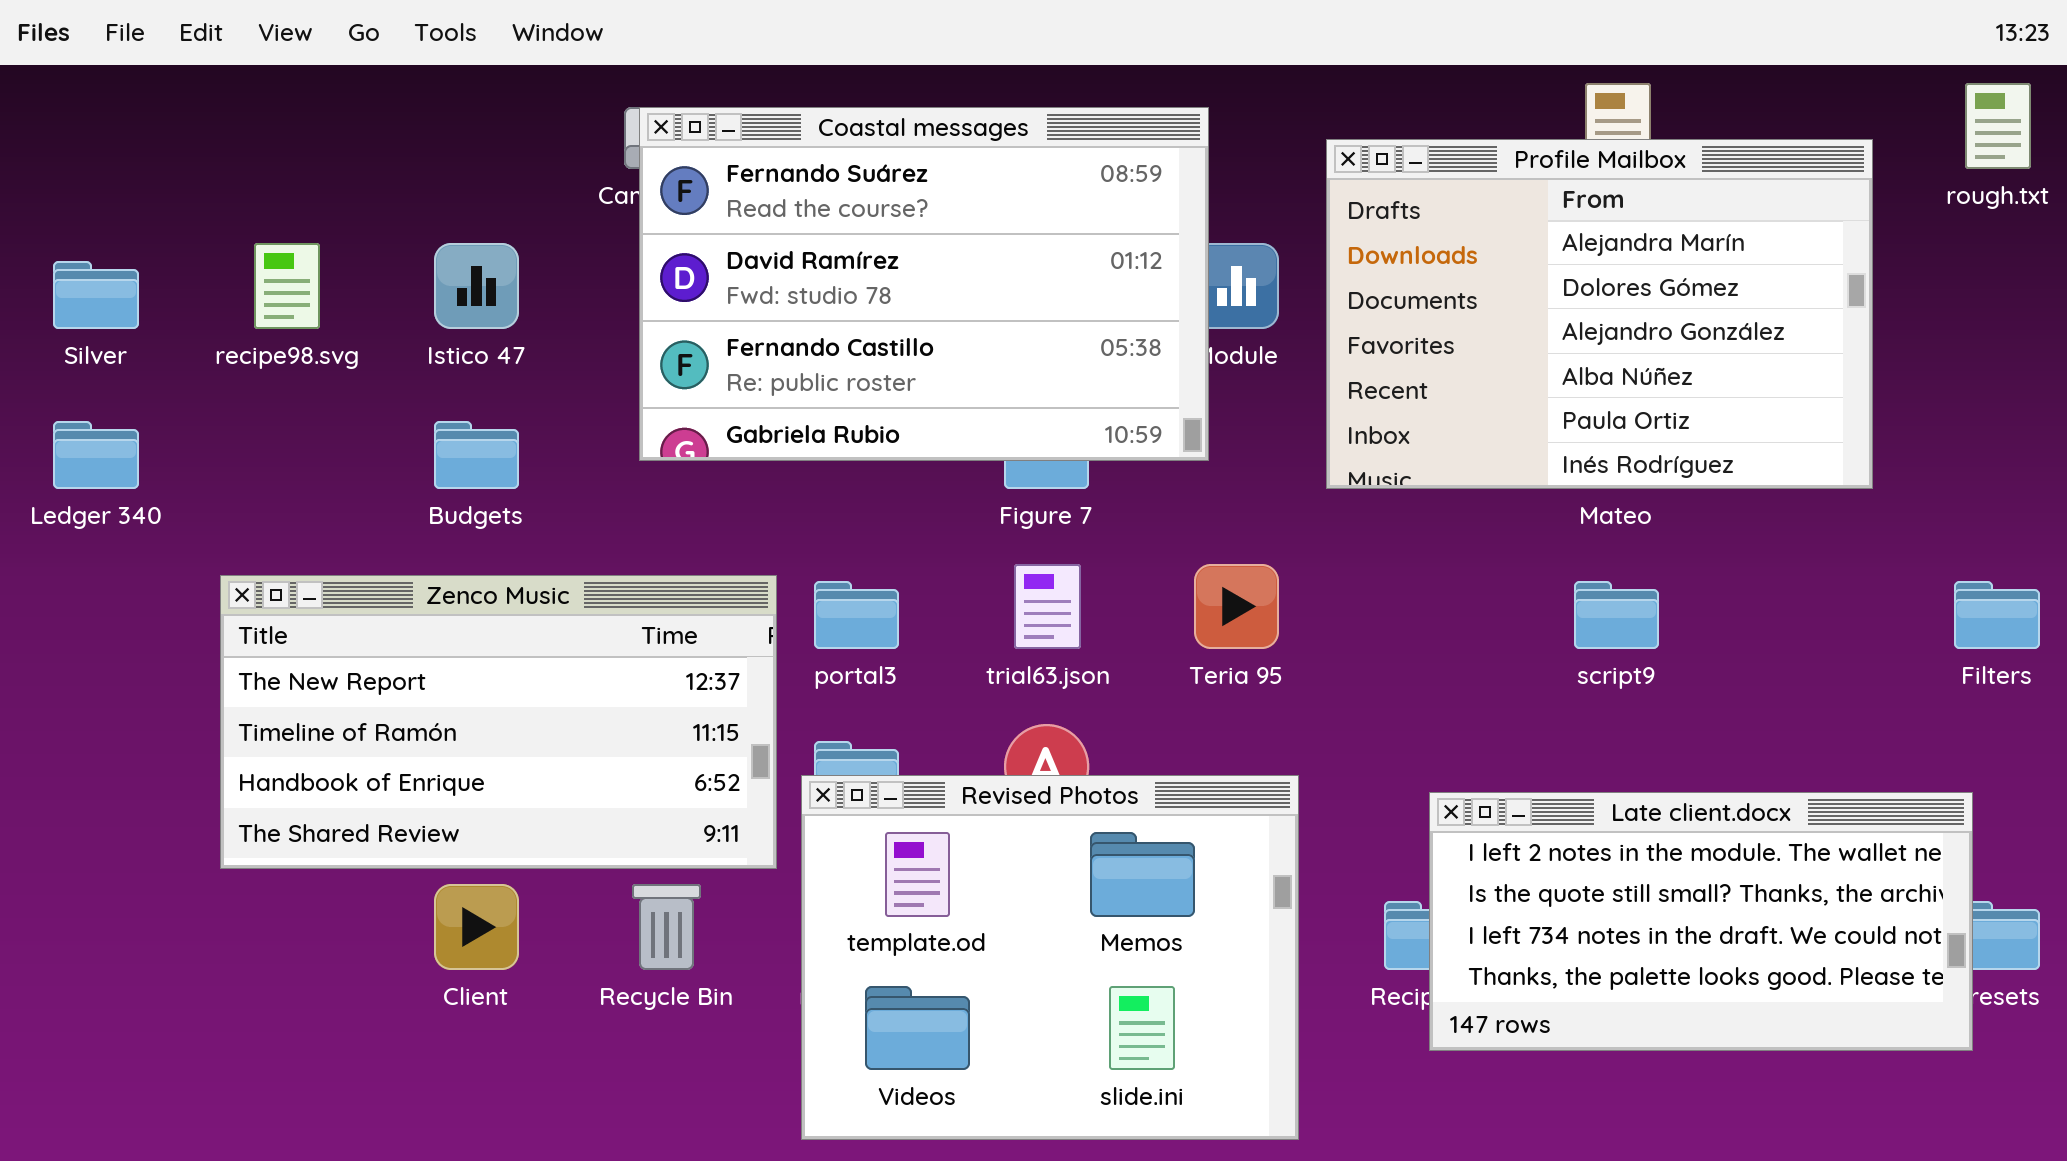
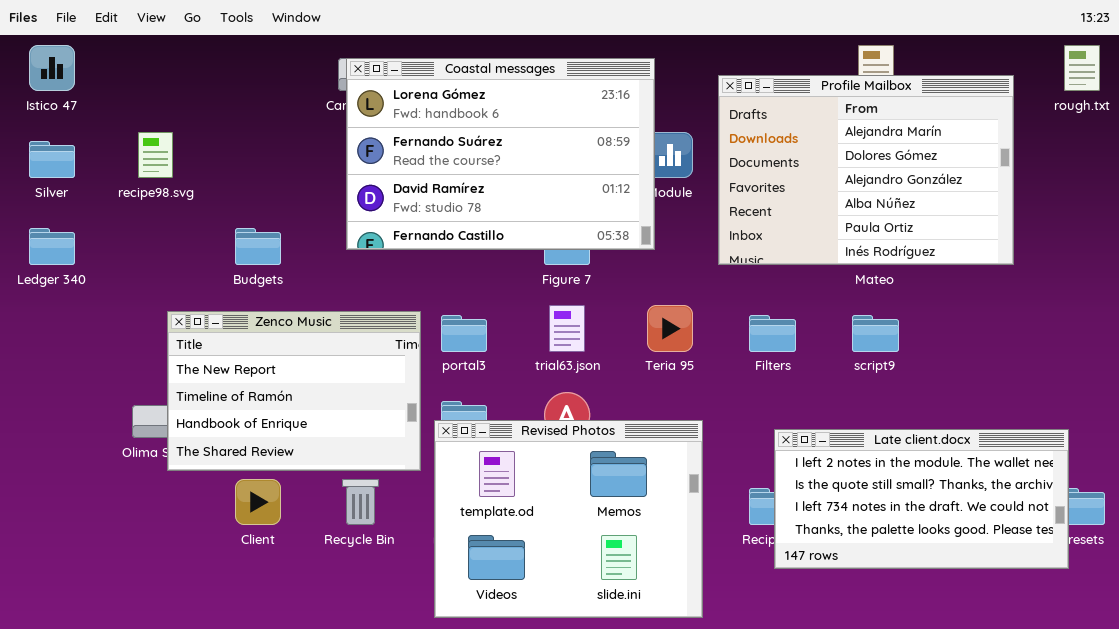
Coastal messages: [639,107,1209,461] -> [346,58,655,250], scrolled up 1 row
Istico 47: [434,243,519,329] -> [29,45,75,91], moved
Zenco Music: [220,575,777,869] -> [167,311,421,471], resized
Filters: [1954,581,2040,649] -> [749,315,796,352], moved

